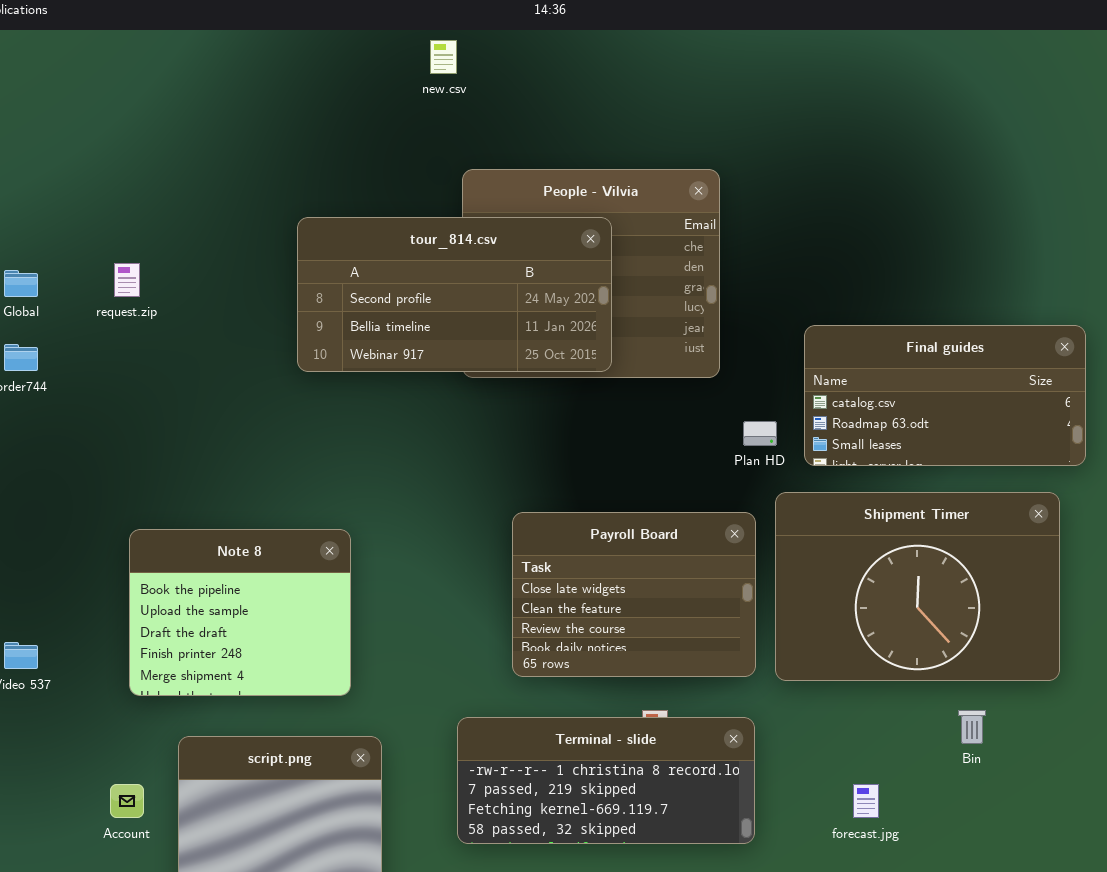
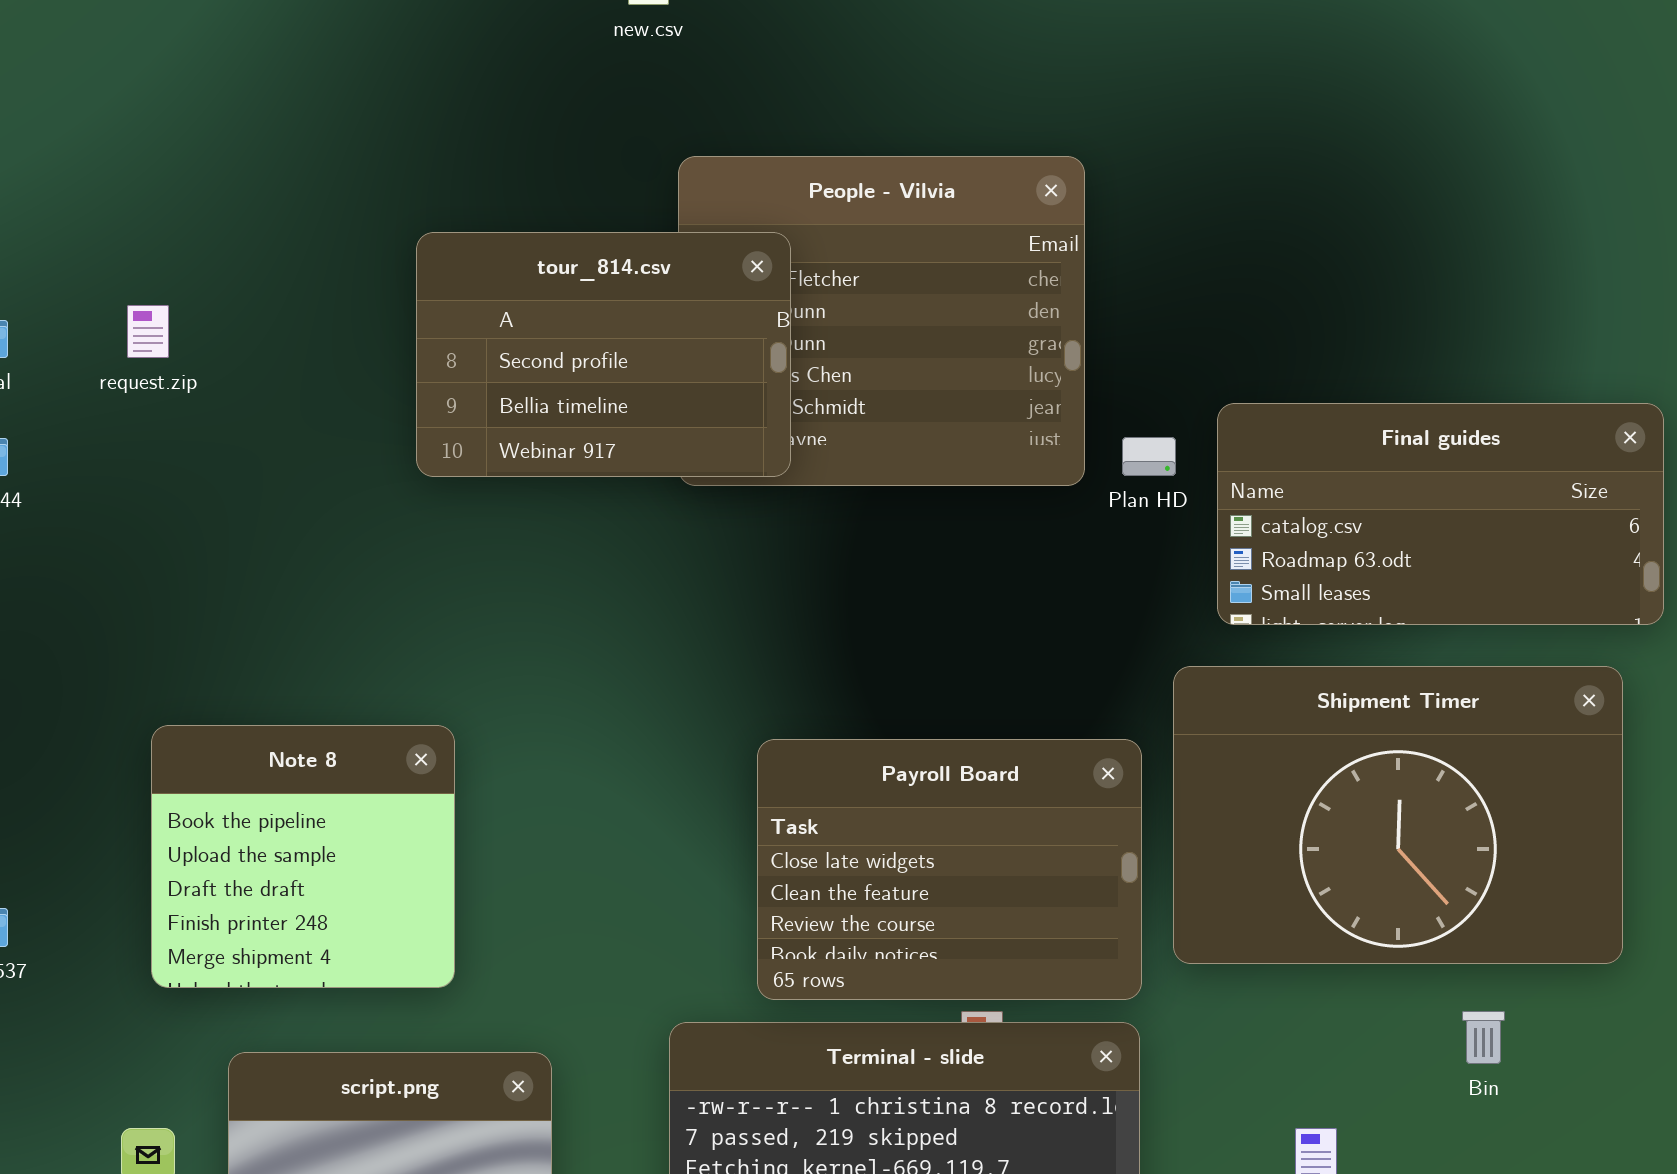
tour_814.csv: [297,217,612,372] -> [416,232,791,477], resized
Plan HD: [743,421,777,446] -> [1122,437,1176,476], moved
Payroll Board: [512,512,756,677] -> [757,739,1142,1000], moved
Note 8: [129,529,351,696] -> [151,725,455,988], resized

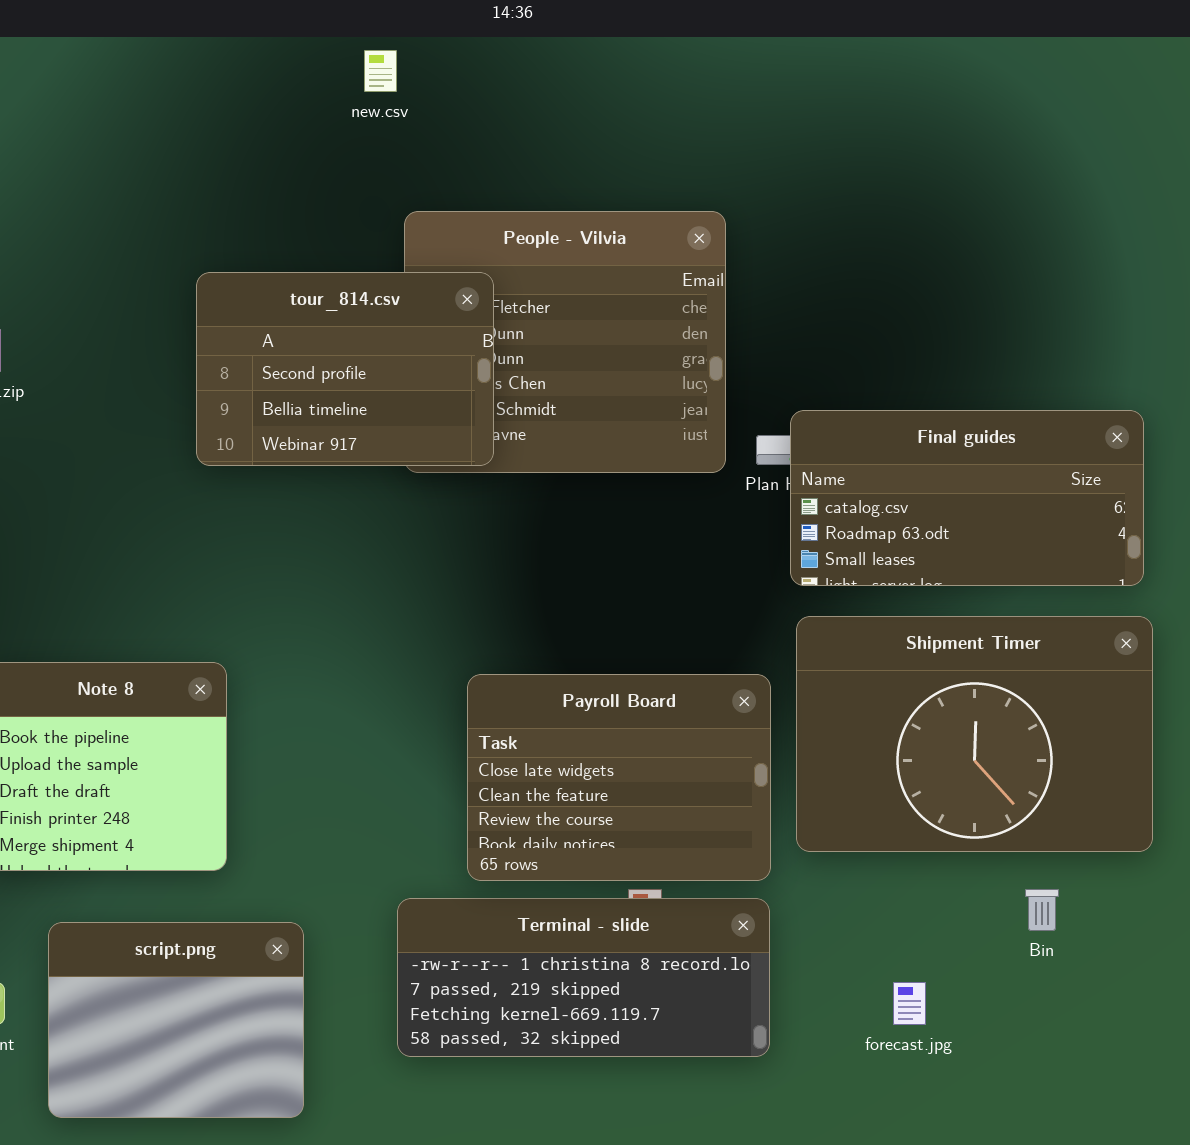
Final guides: [1217,403,1664,625] -> [790,410,1144,586], moved

